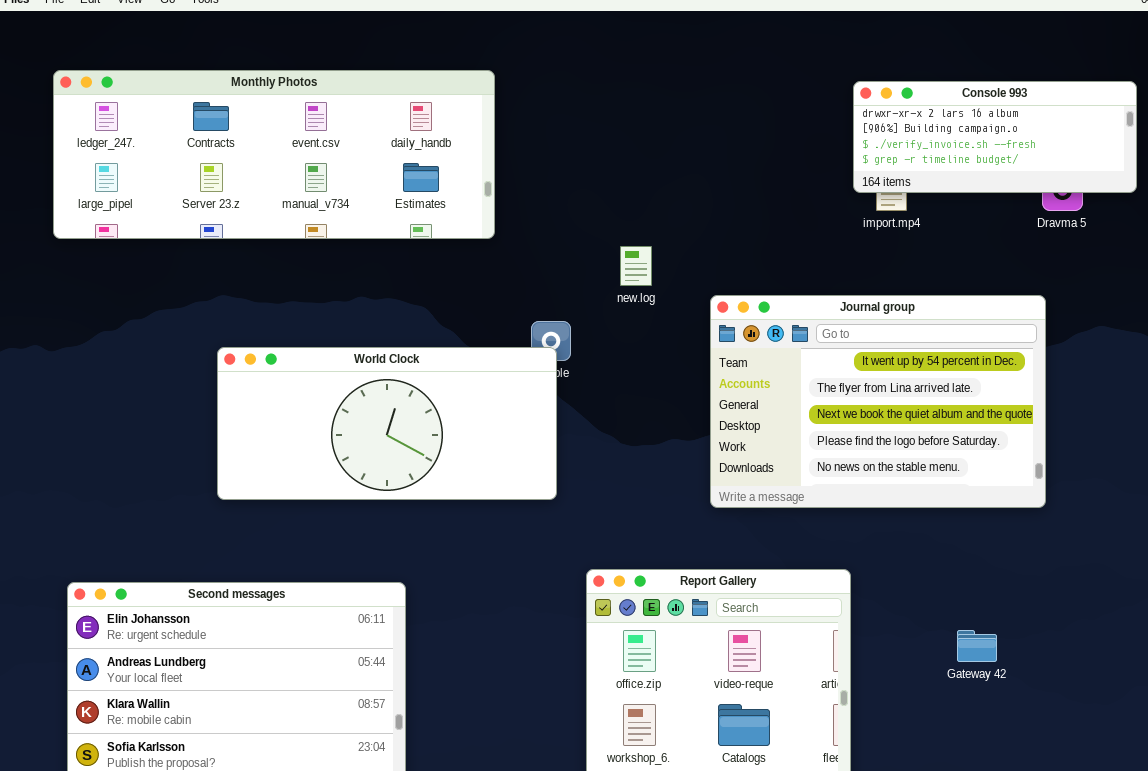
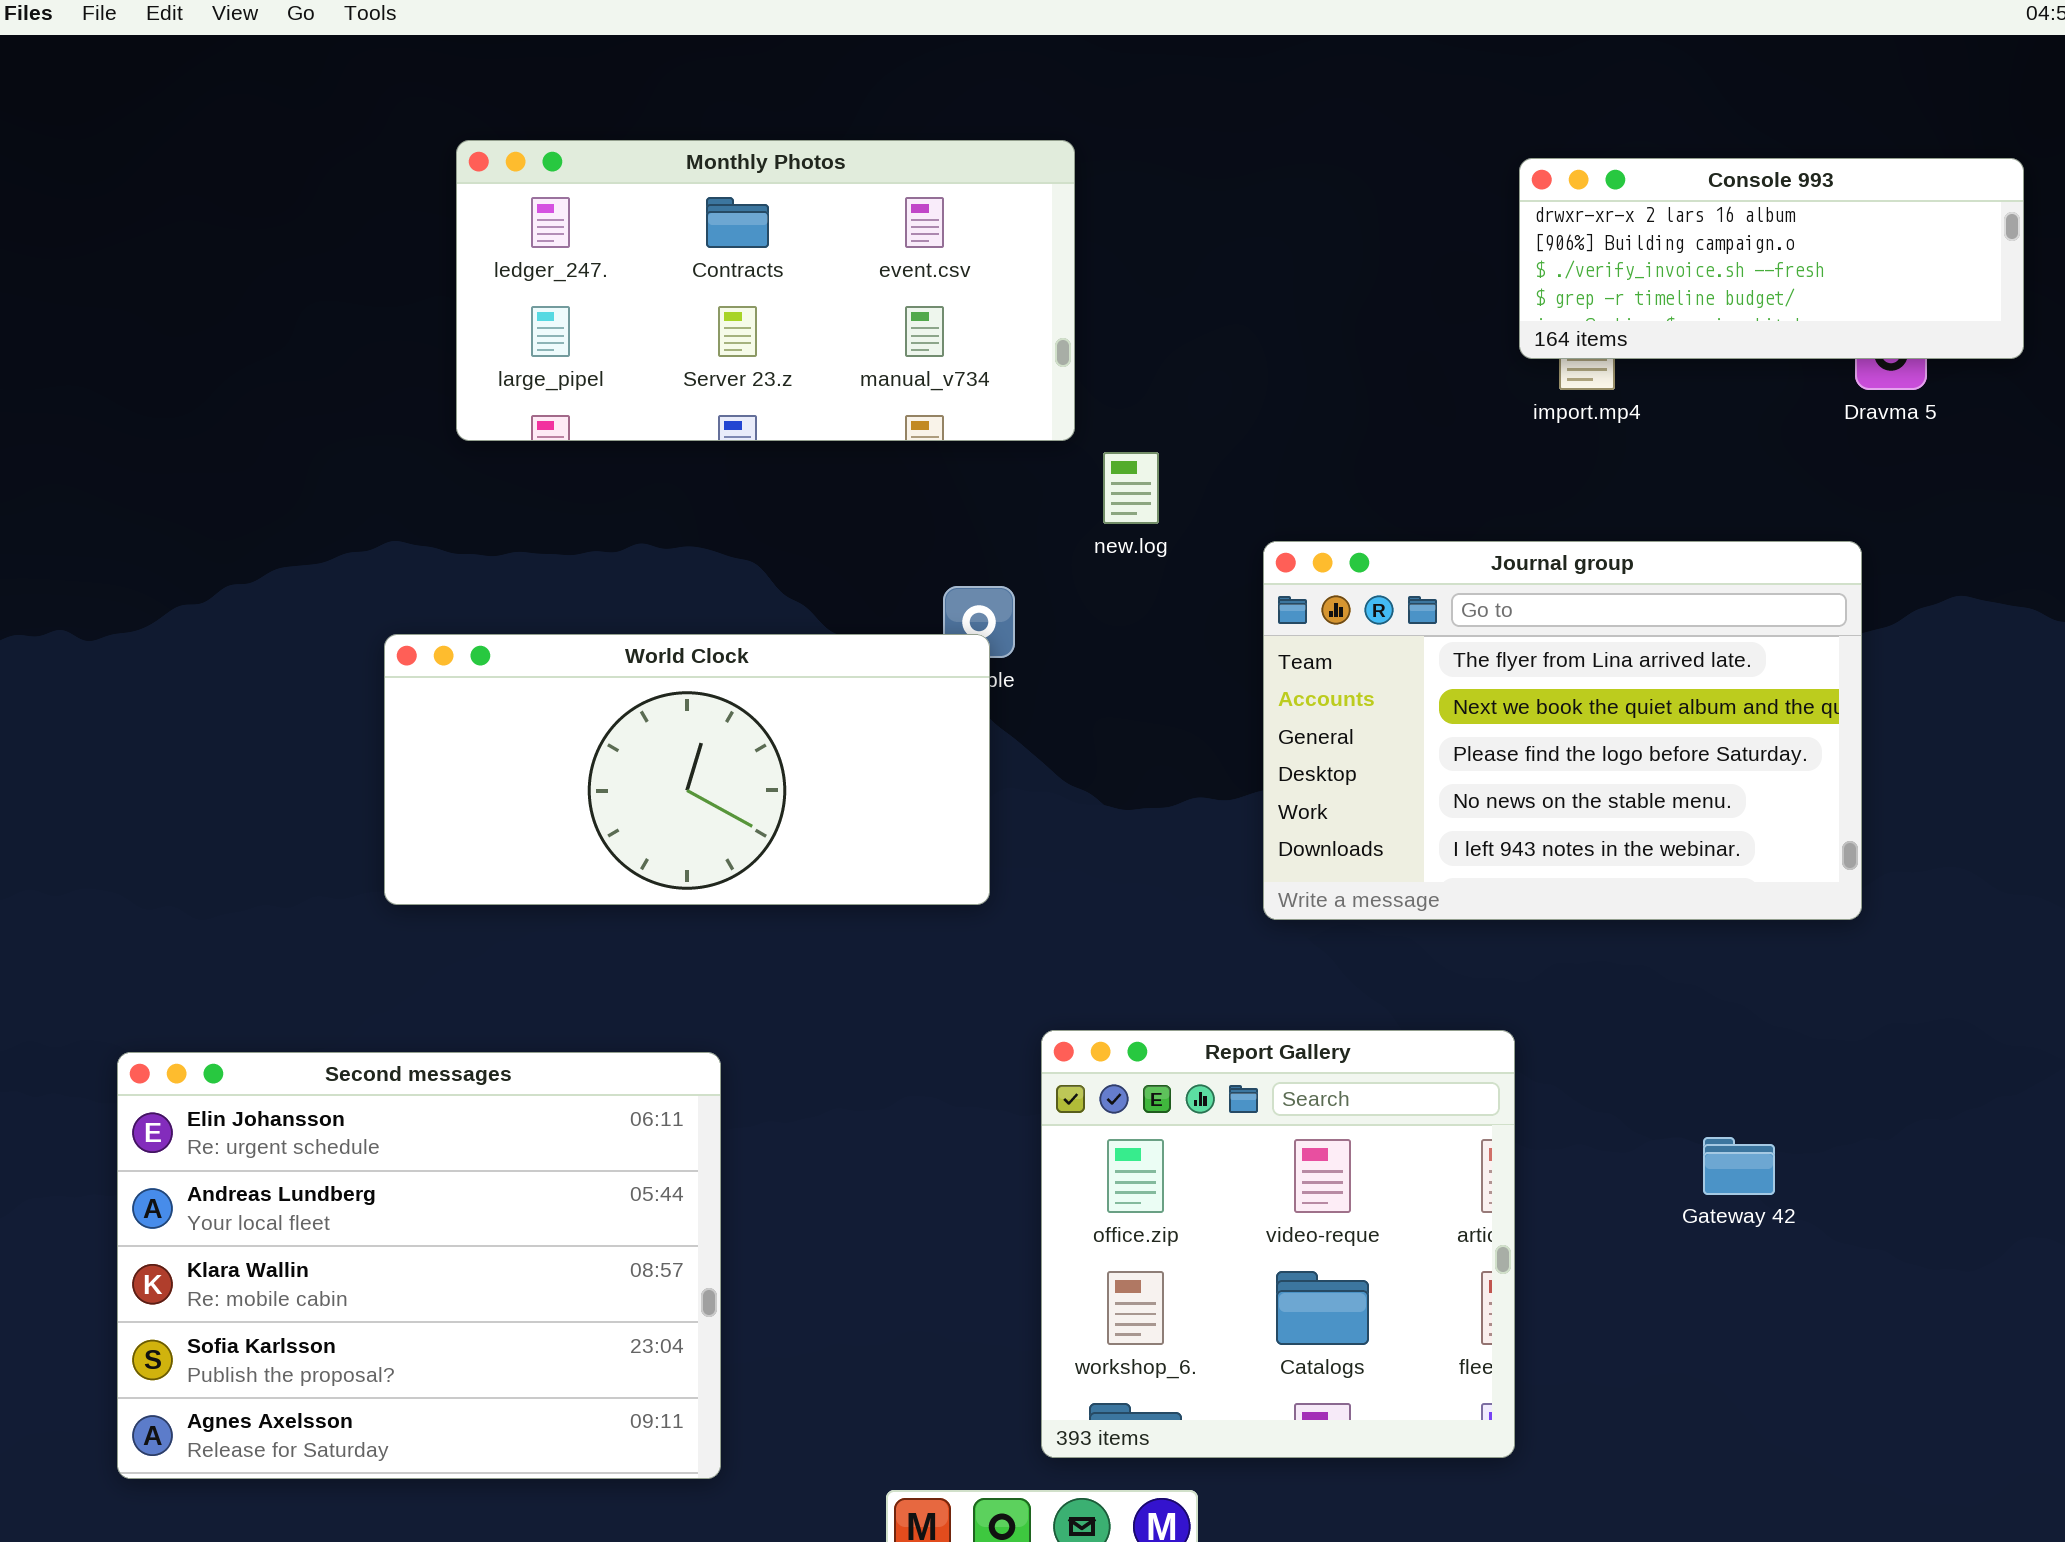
Monthly Photos: [53,70,495,239] -> [456,140,1075,441], moved, resized
Journal group: [710,295,1046,508] -> [1263,541,1862,920], scrolled down 1 row

